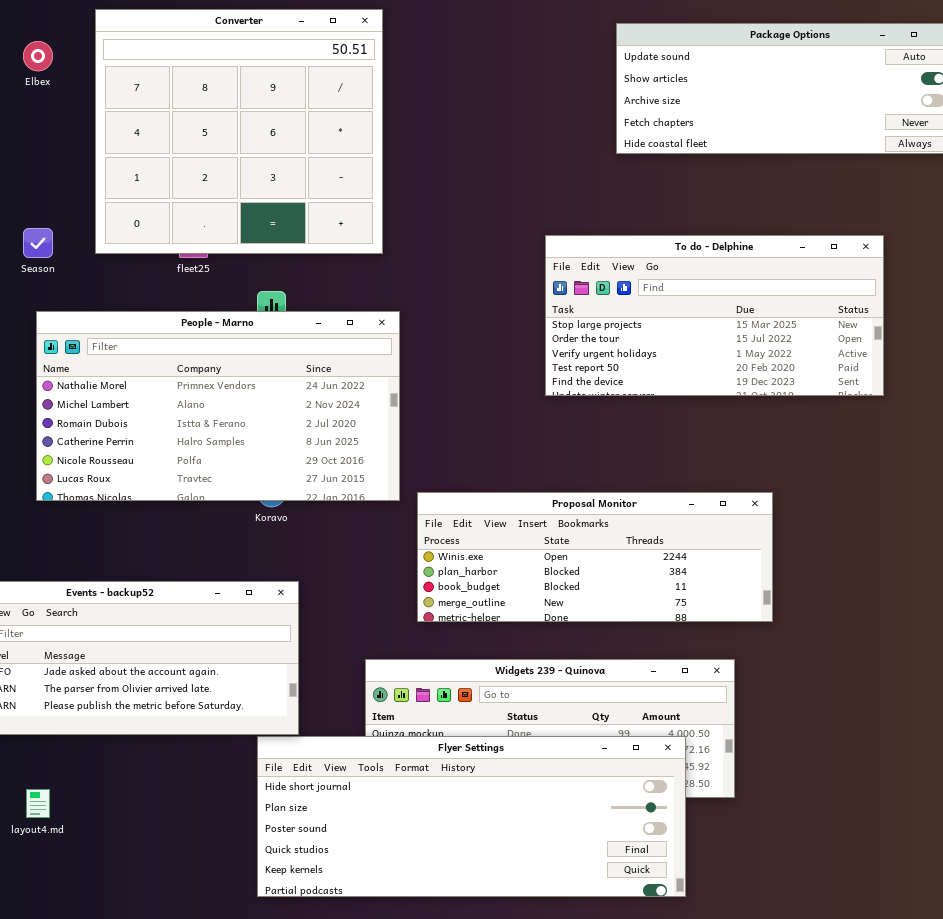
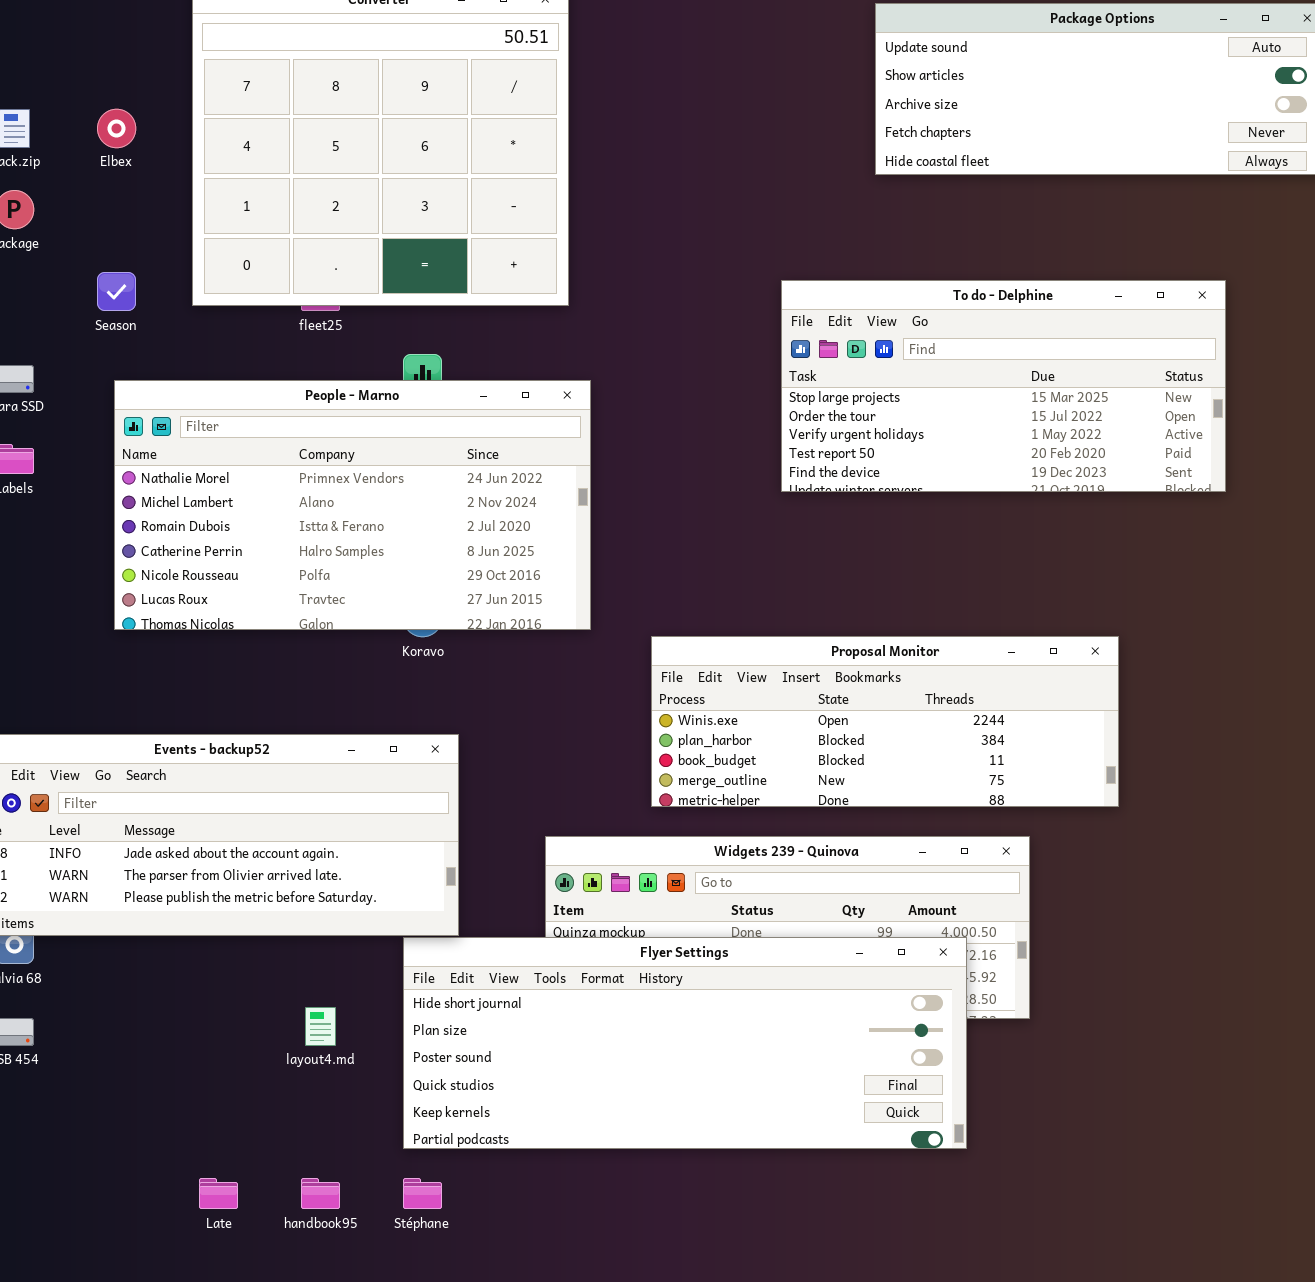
Elbex: [23,41,53,71] -> [97,109,136,148], moved
Proposal Monitor: [417,492,773,622] -> [651,636,1119,807], moved
layout4.md: [26,789,50,818] -> [305,1007,336,1046], moved

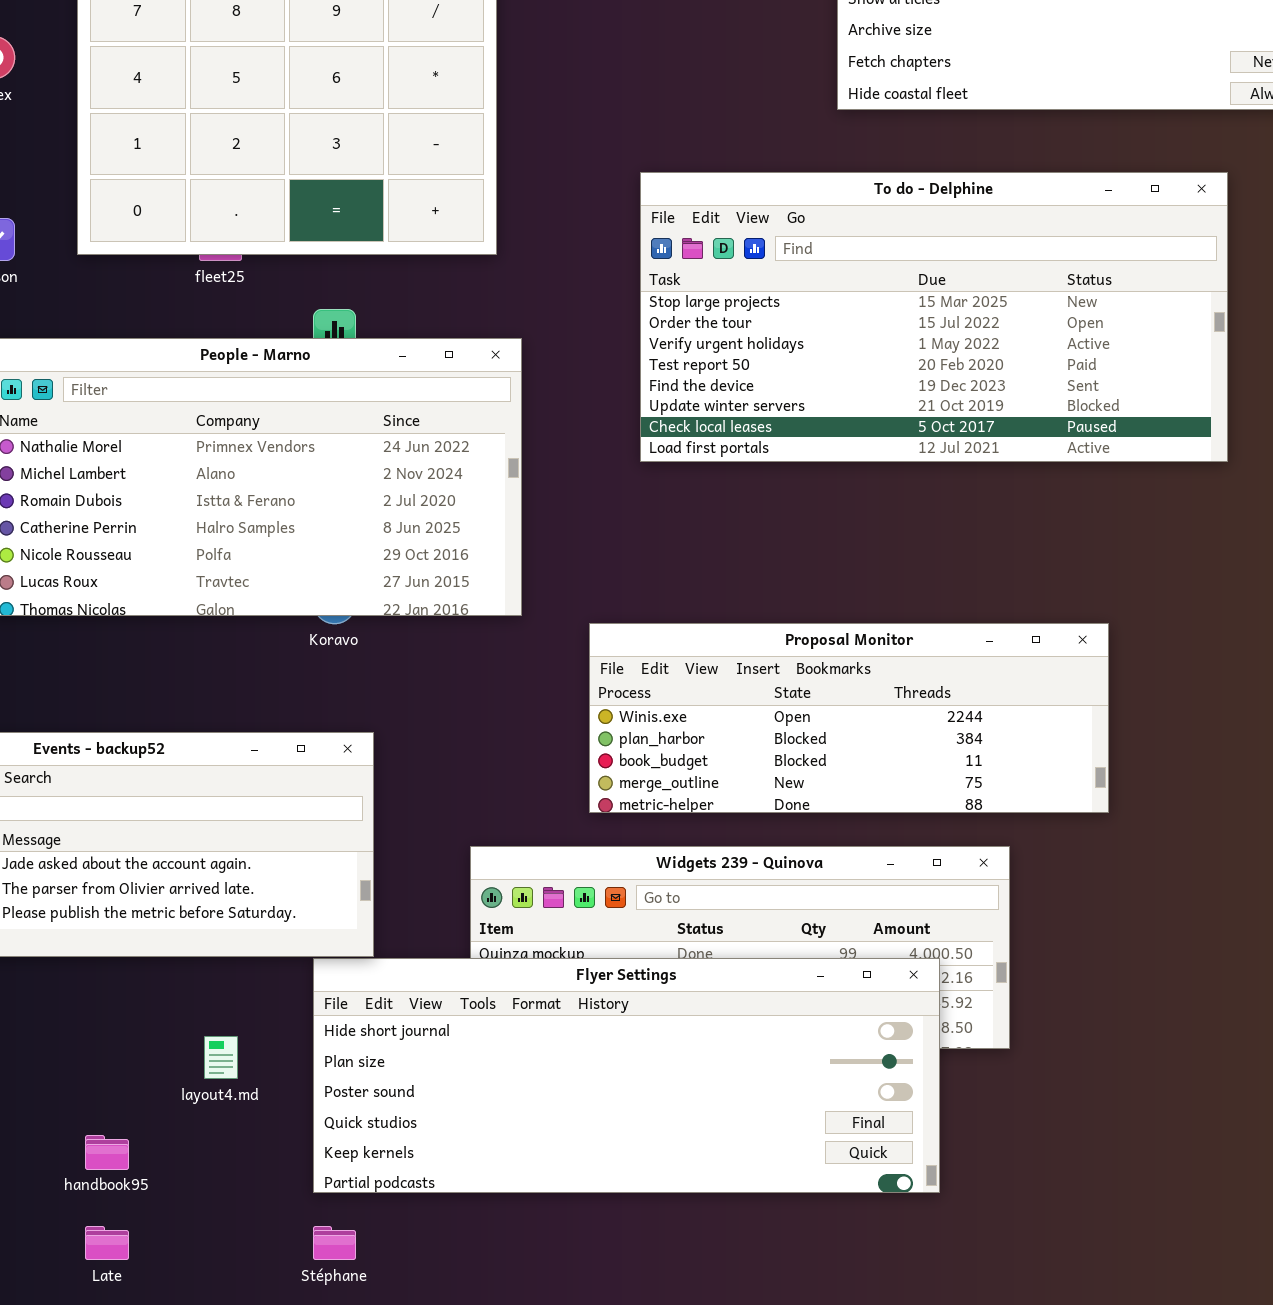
To do - Delphine: [781,280,1226,492] -> [640,172,1228,462], resized
handbook95: [301,1178,340,1209] -> [85,1135,129,1170], moved

